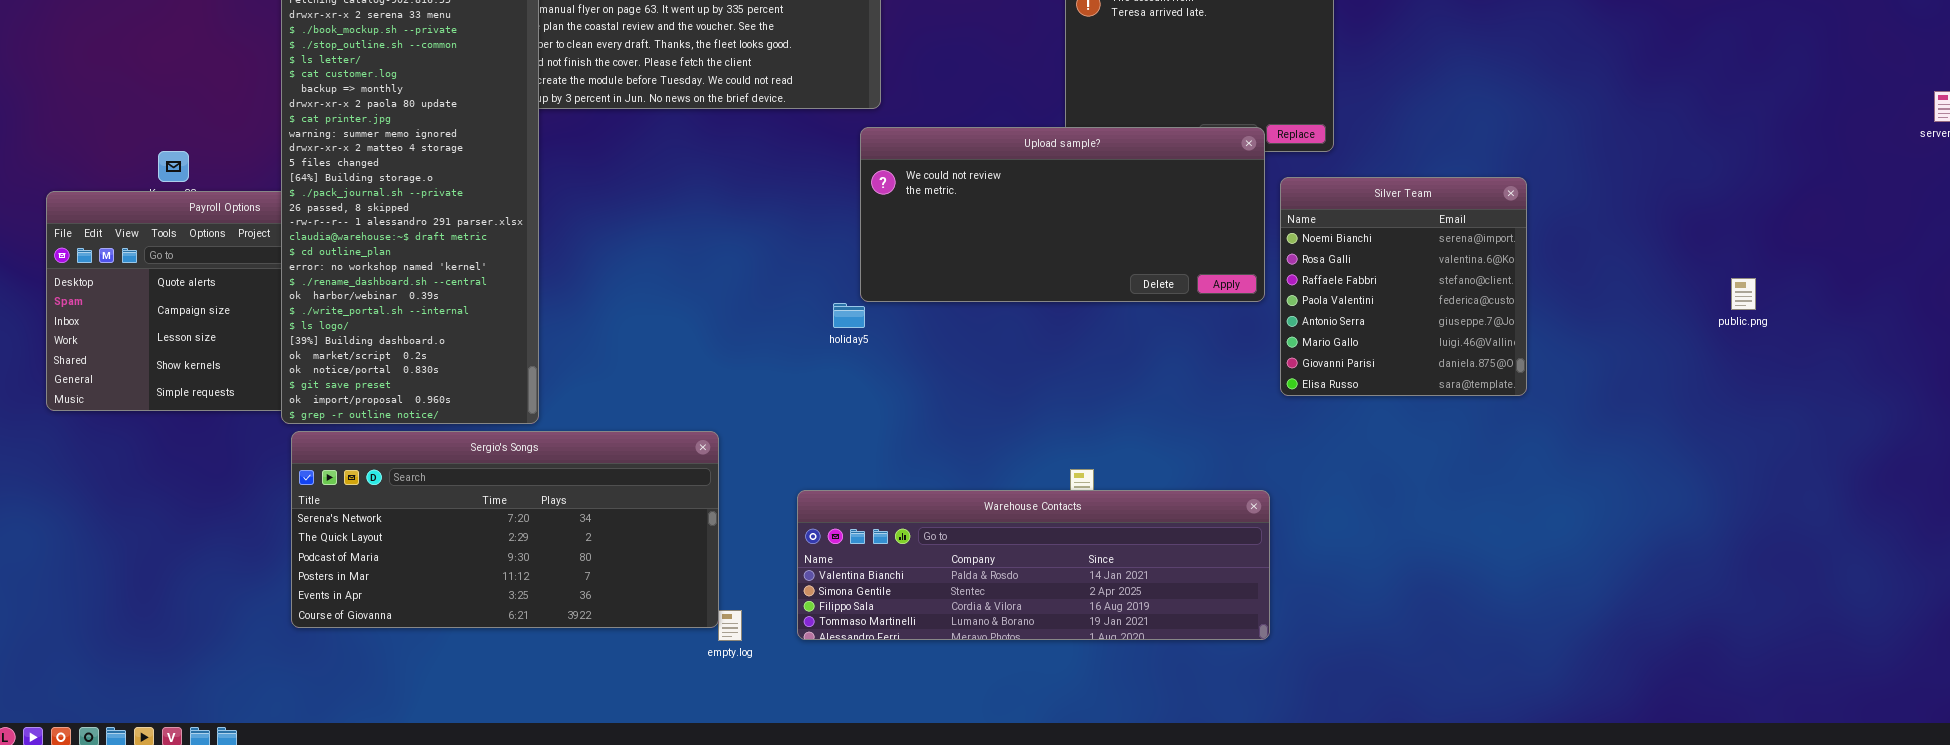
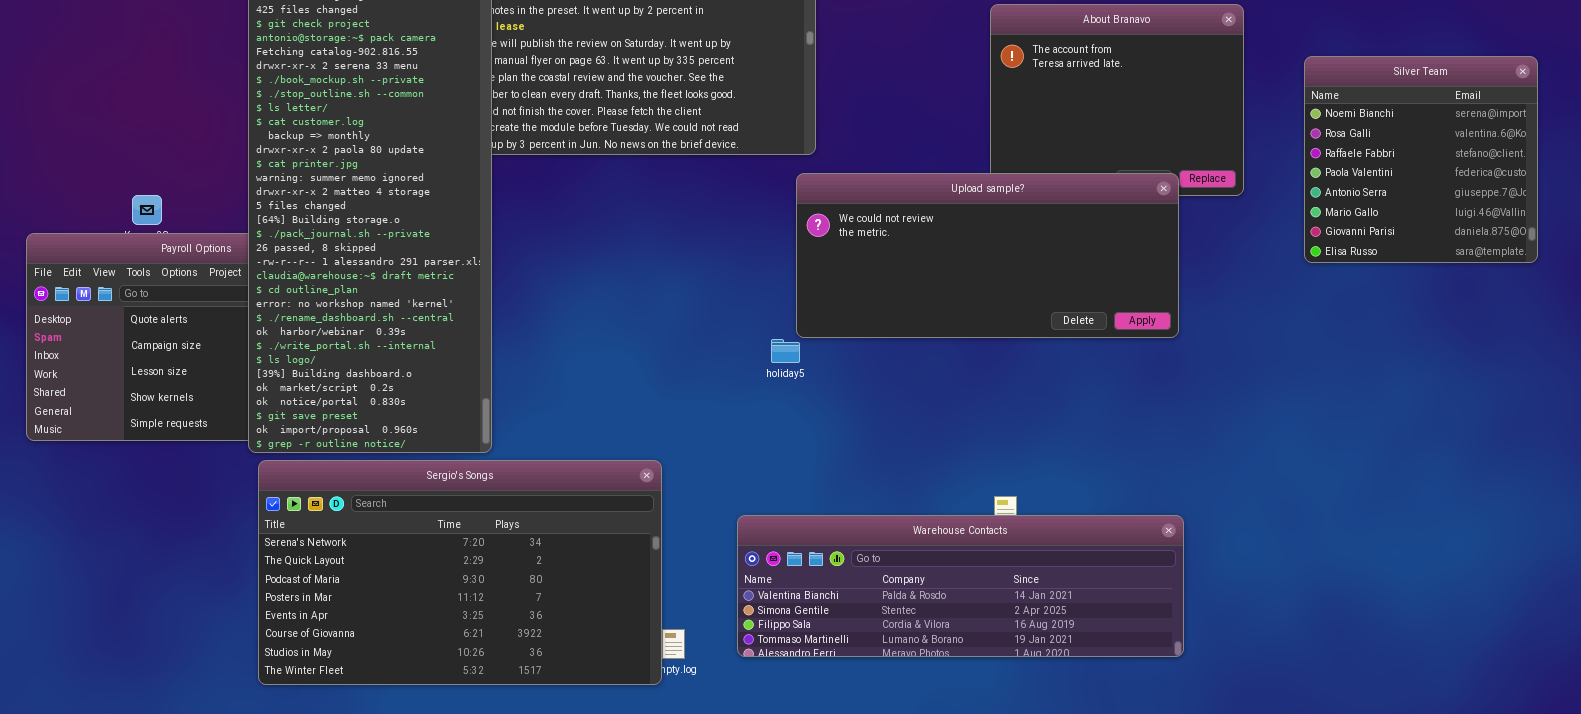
Silver Team: [1280,177,1527,396] -> [1304,56,1538,263], moved
Sergio's Songs: [291,431,719,628] -> [258,460,662,685], resized

